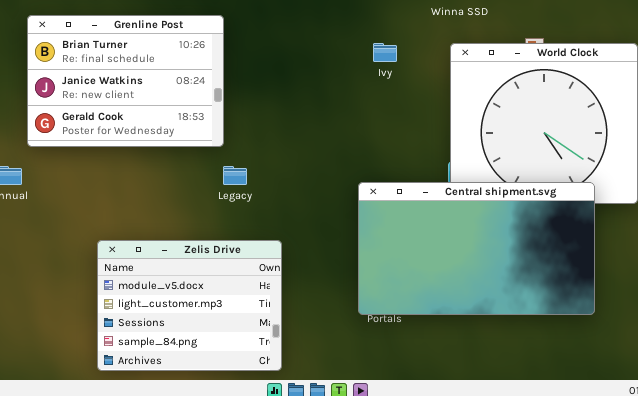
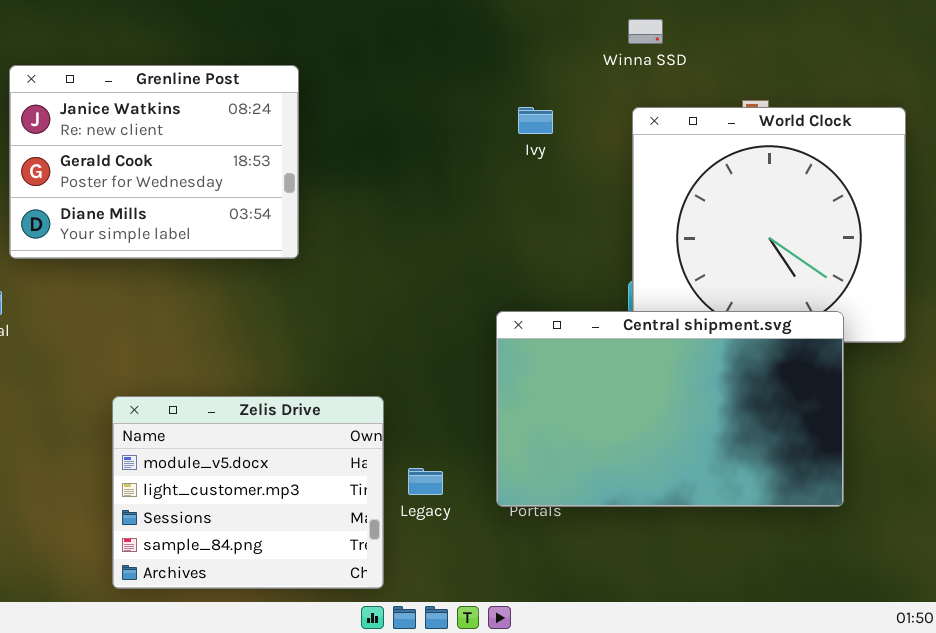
Grenline Post: [27,15,224,147] -> [9,65,299,259], scrolled down 1 row
Legacy: [223,166,247,185] -> [408,468,443,495], moved

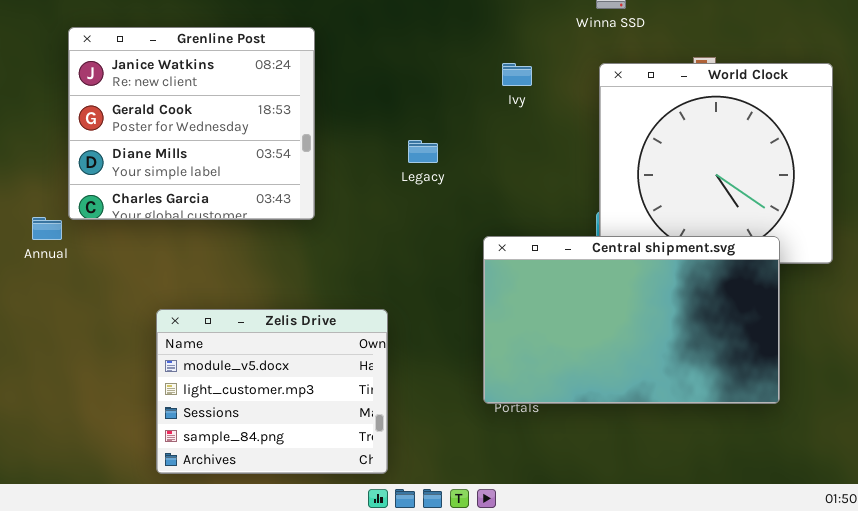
Grenline Post: [9,65,299,259] -> [68,27,315,220], resized
Legacy: [408,468,443,495] -> [408,140,438,163], moved

